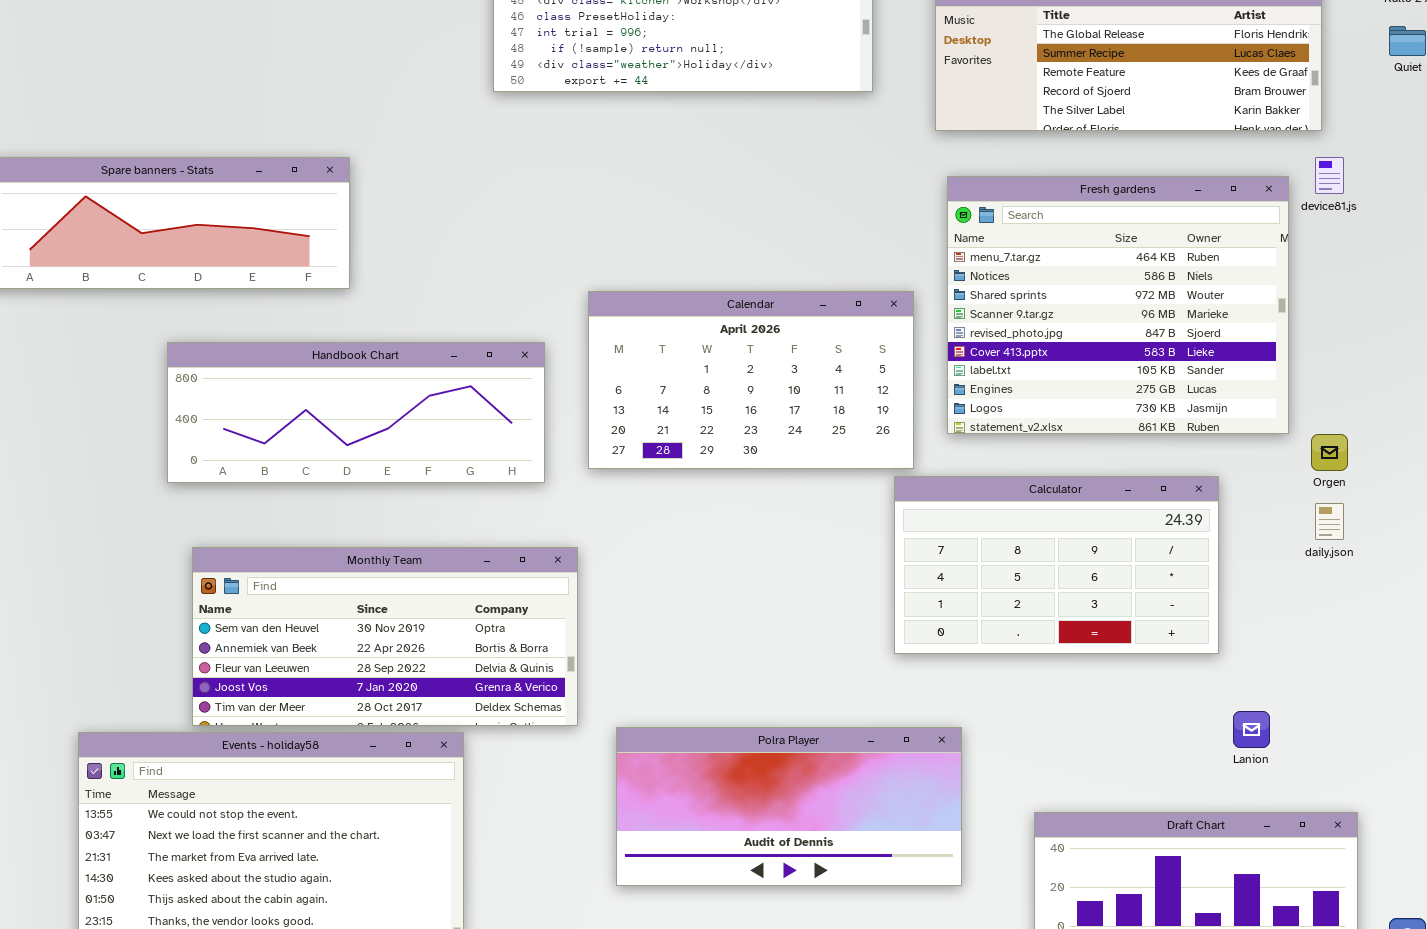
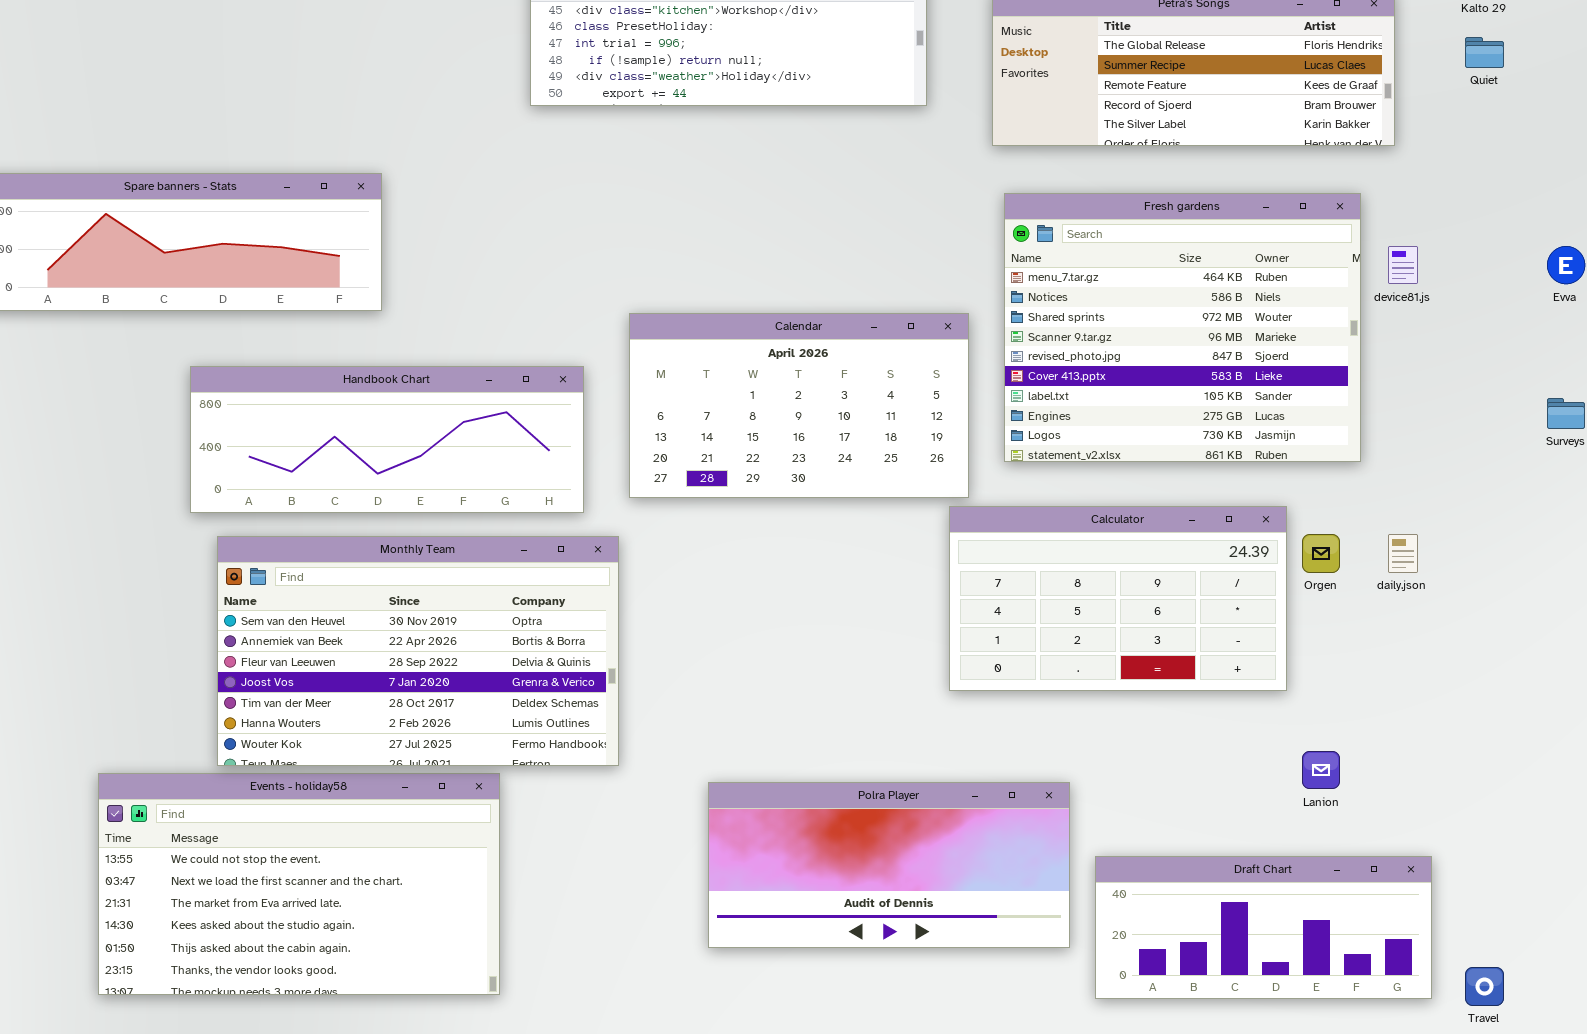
device81.js: [1315,157,1344,194] -> [1388,246,1418,284], moved
Orgen: [1311,434,1348,471] -> [1302,534,1340,573], moved
Monthly Team: [192,547,578,726] -> [217,536,619,766], resized
Polra Player: [616,727,962,886] -> [708,782,1070,948], moved

